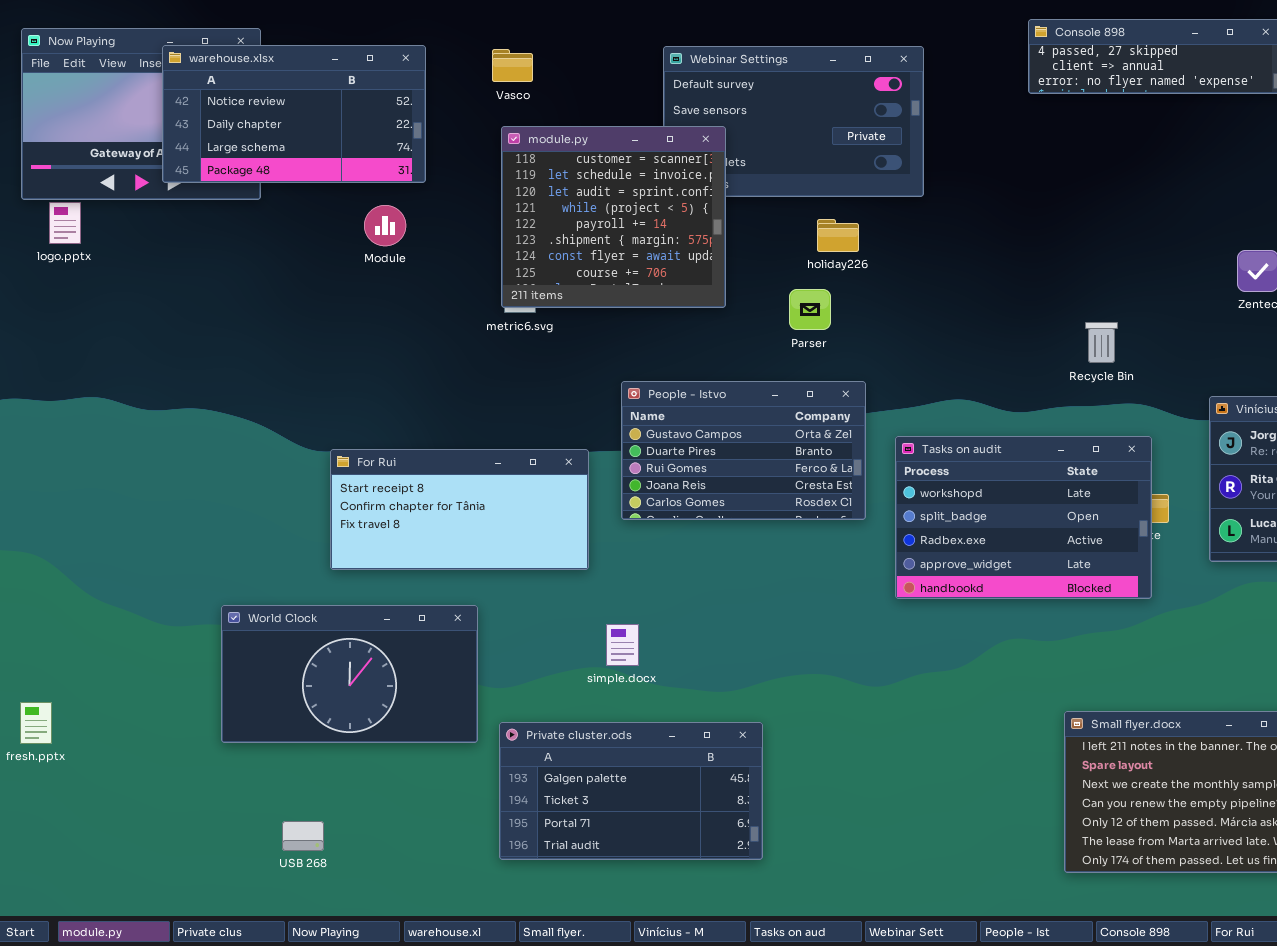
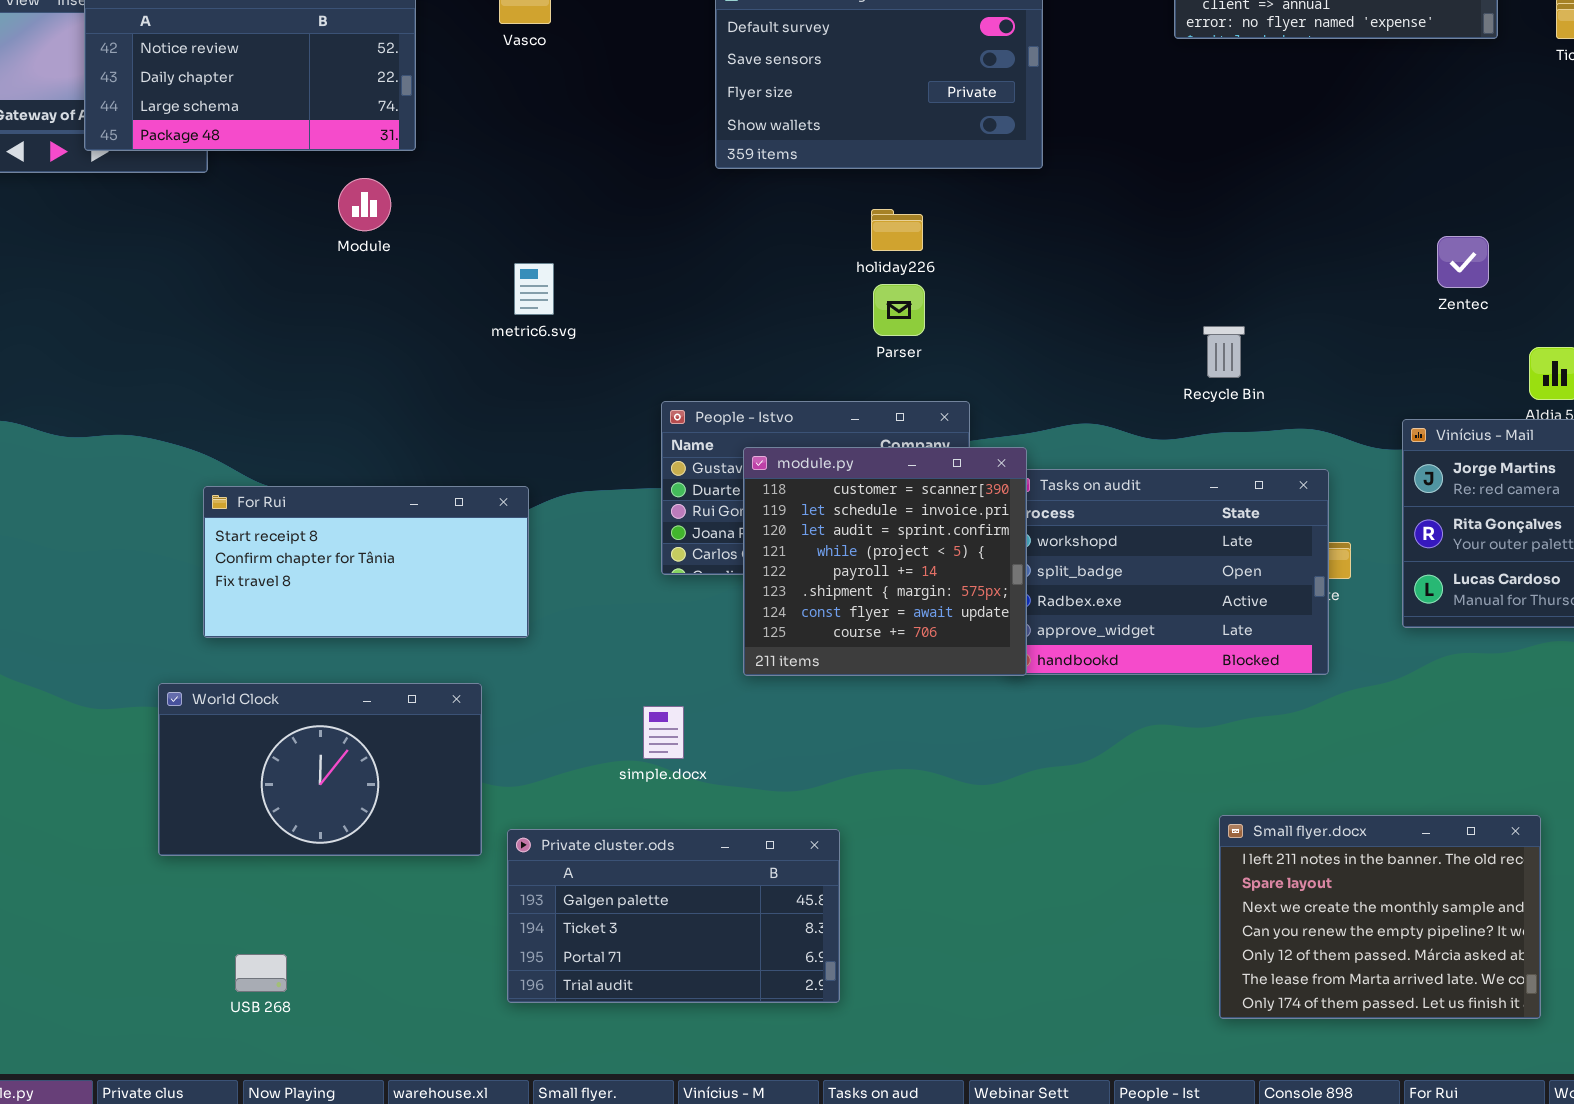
module.py: [501,126,726,308] -> [743,447,1027,676], moved
holiday226: [817,219,859,252] -> [871,209,923,251], moved
Recycle Bin: [1085,322,1118,363] -> [1203,326,1245,378], moved
For Rui: [330,449,589,570] -> [203,486,529,638], moved

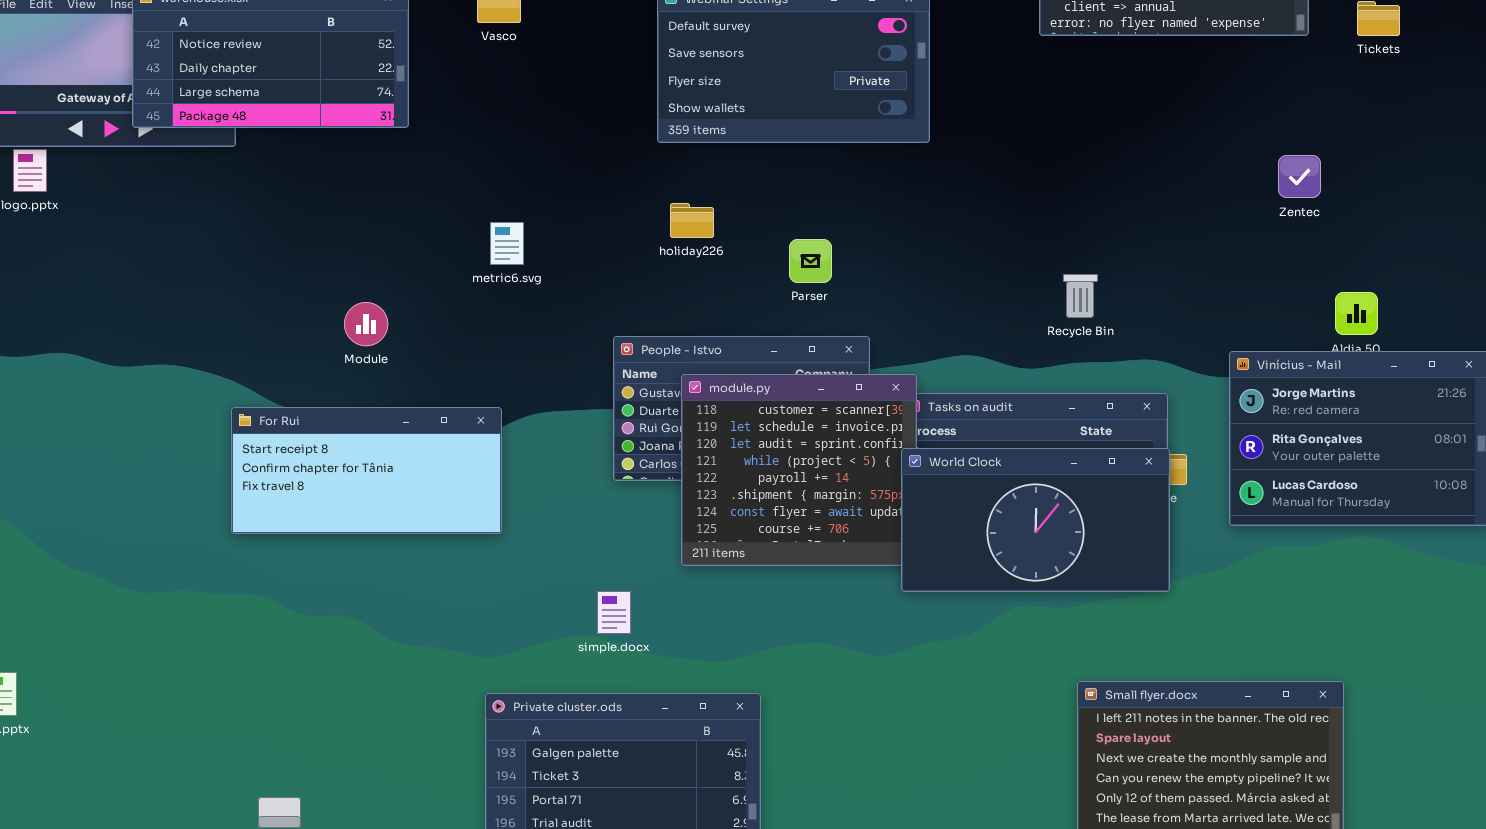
Module: [338,178,391,231] -> [344,302,388,346], moved
holiday226: [871,209,923,251] -> [670,203,714,238], moved
Zentec: [1437,236,1489,288] -> [1278,155,1321,198], moved
World Clock: [158,683,482,856] -> [901,448,1170,592], moved

